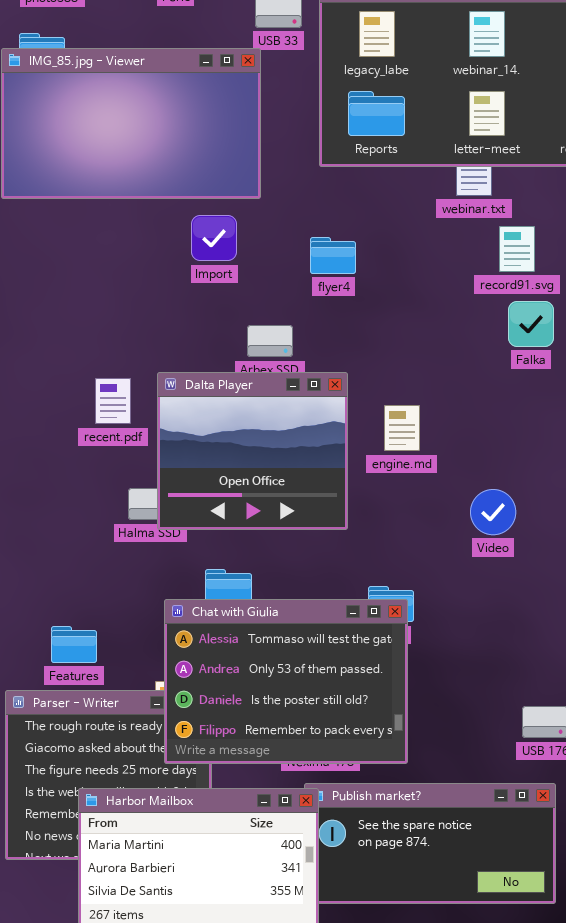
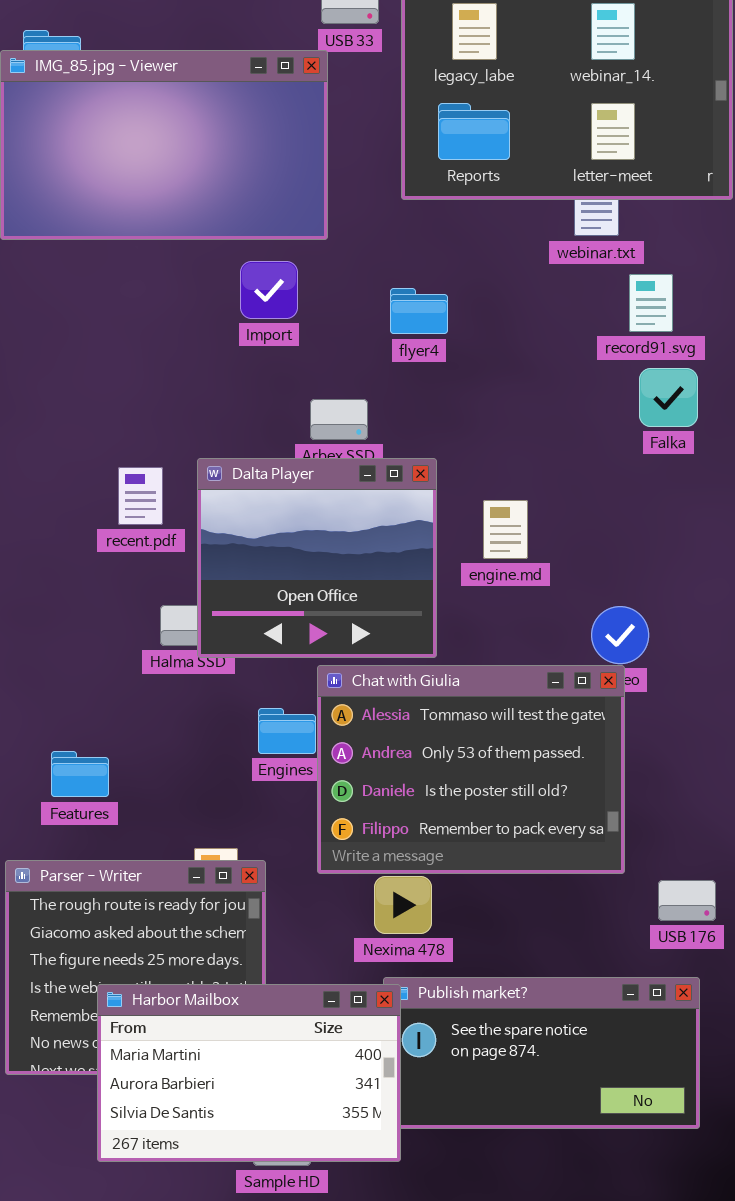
Chat with Giulia: [164,599,408,764] -> [317,665,625,874], moved
Features: [51,626,97,663] -> [51,751,109,797], moved

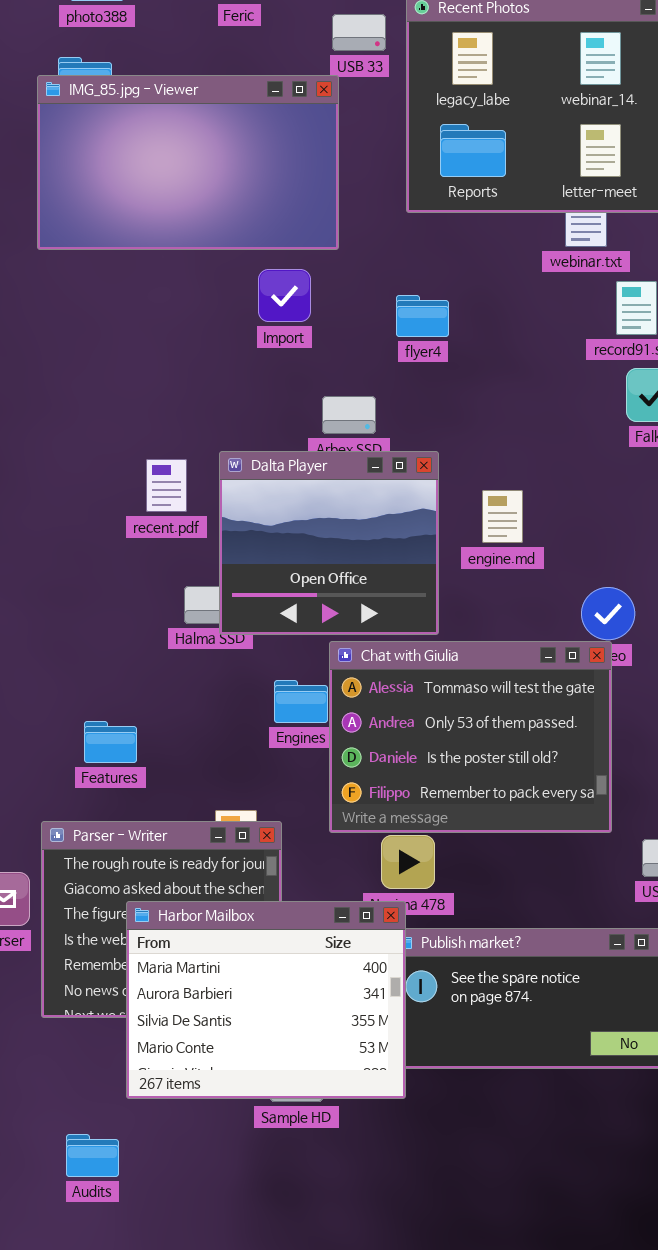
Harbor Mailbox: [97,984,401,1162] -> [126,901,406,1099], resized

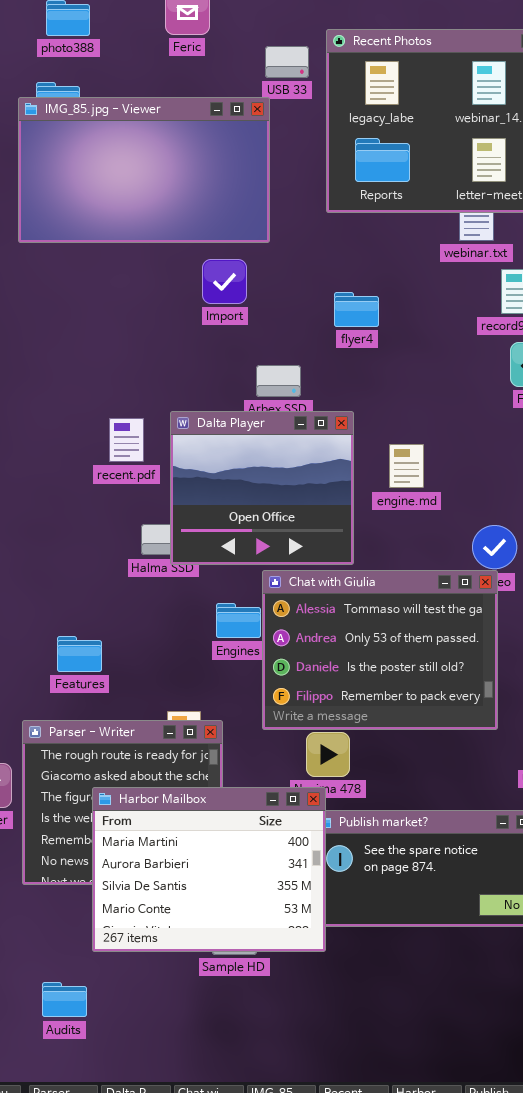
flyer4: [396,295,449,337] -> [334,292,379,327], moved

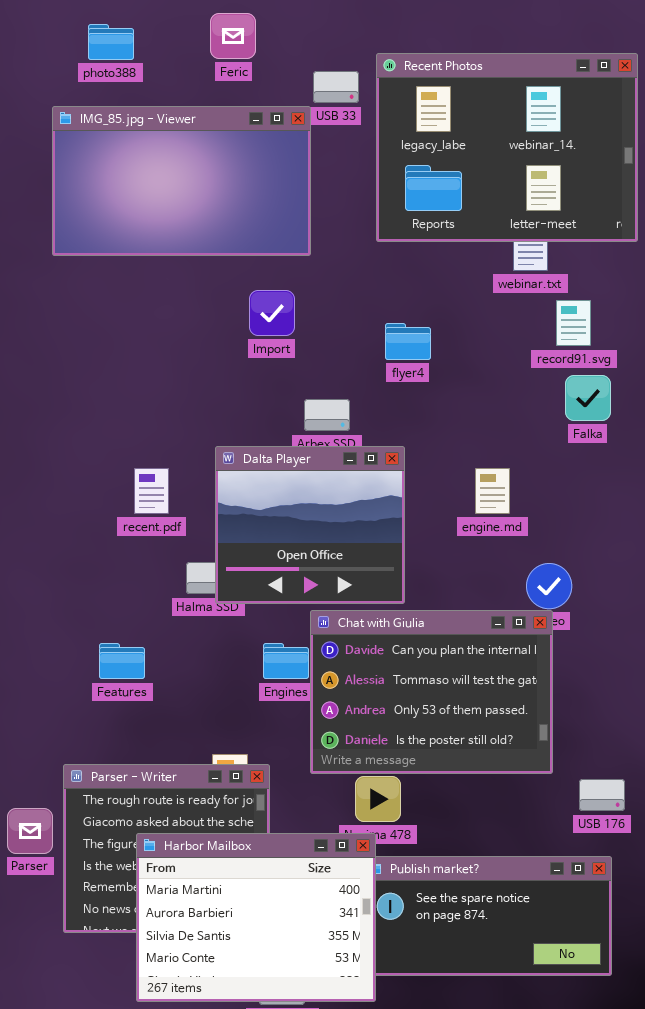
IMG_85.jpg - Viewer: [18,97,270,243] -> [52,106,311,256], moved
recent.pdf: [109,418,144,462] -> [134,468,169,514], moved
engine.md: [389,444,424,488] -> [475,468,510,514], moved
Chat with Giulia: [262,570,498,730] -> [310,610,553,774], scrolled up 1 row
Features: [57,636,102,672] -> [99,643,145,679], moved

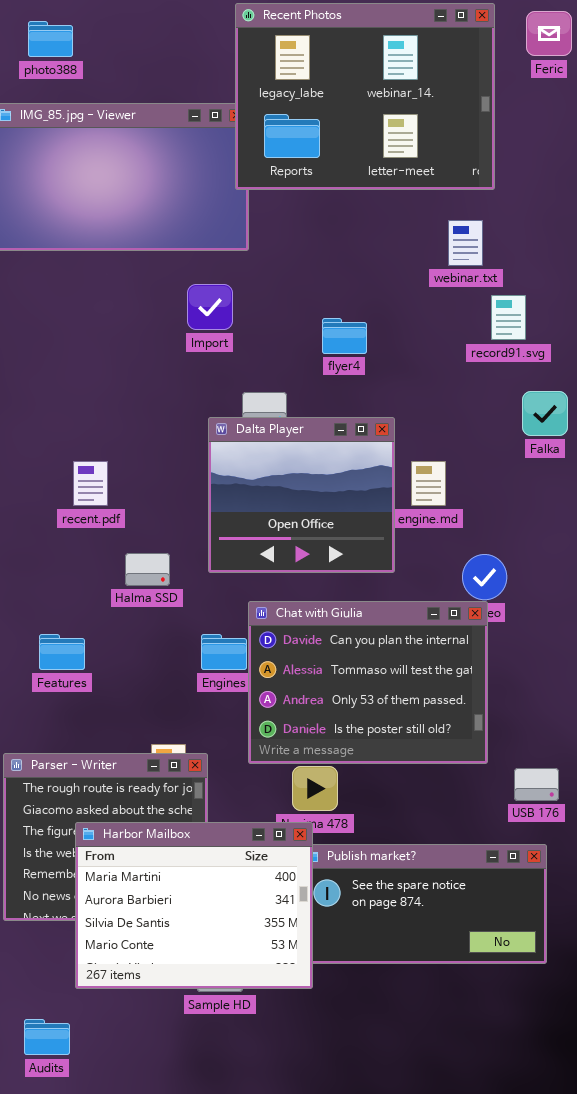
Feric: [210,13,256,59] -> [526,11,572,56], moved
Recent Photos: [376,53,638,242] -> [235,3,495,190], moved
Falka: [565,375,611,421] -> [522,391,568,436], moved
Dalta Player: [215,446,405,604] -> [208,417,395,573], moved

